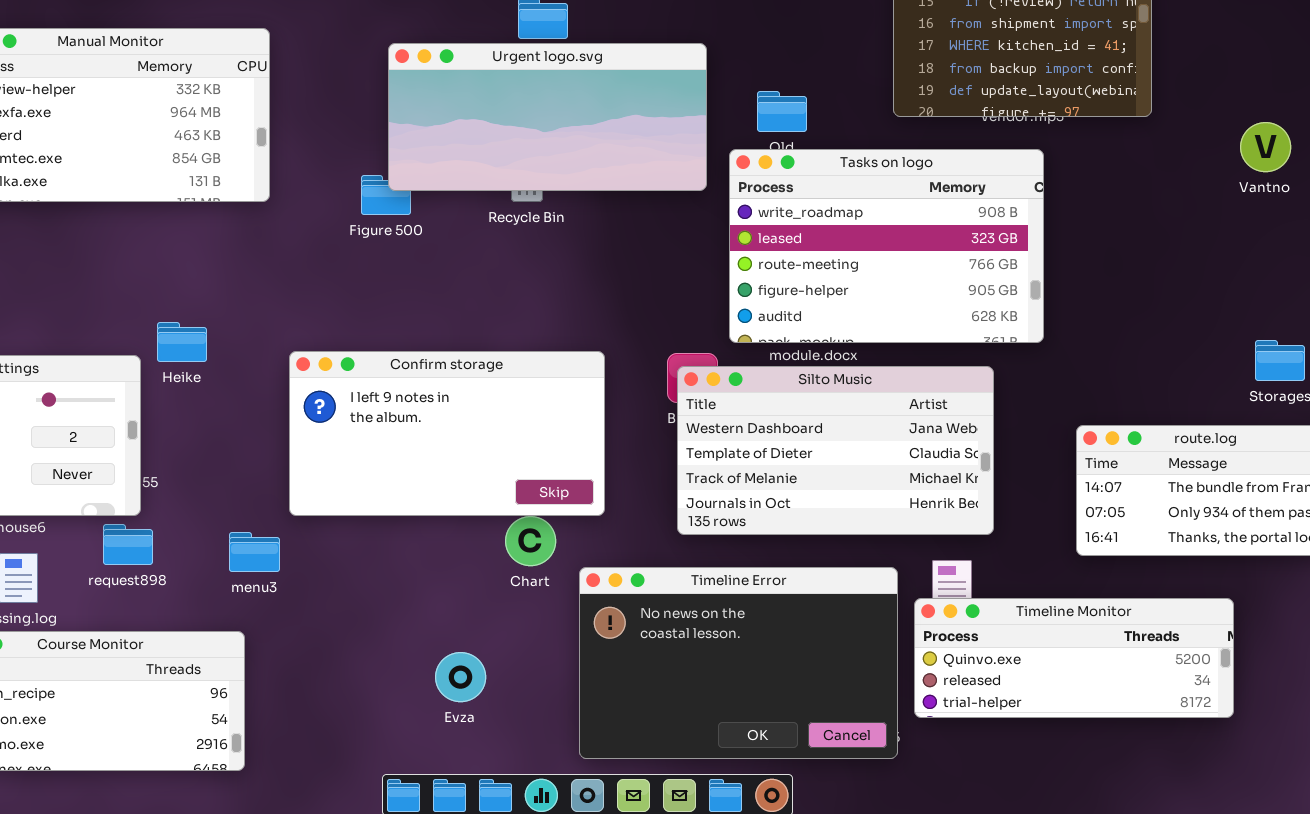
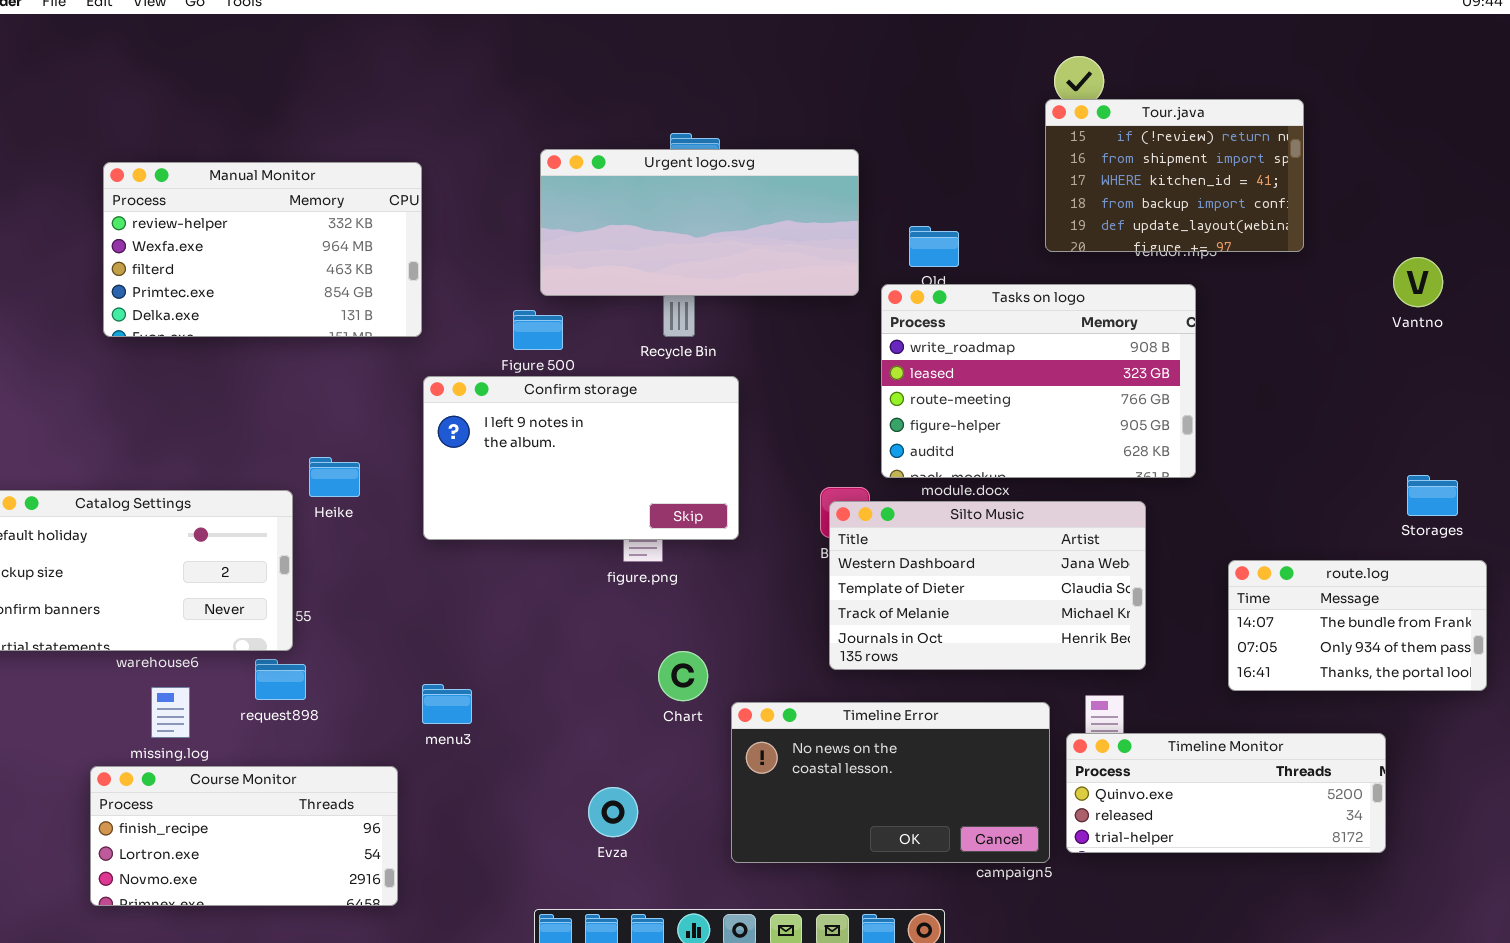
Urgent logo.svg: [388,43,707,191] -> [540,149,859,296], moved
Confirm storage: [289,351,605,516] -> [423,376,739,540], moved
menu3: [229,532,280,572] -> [422,684,472,724], moved
Timeline Error: [579,567,898,759] -> [731,702,1050,863], resized

